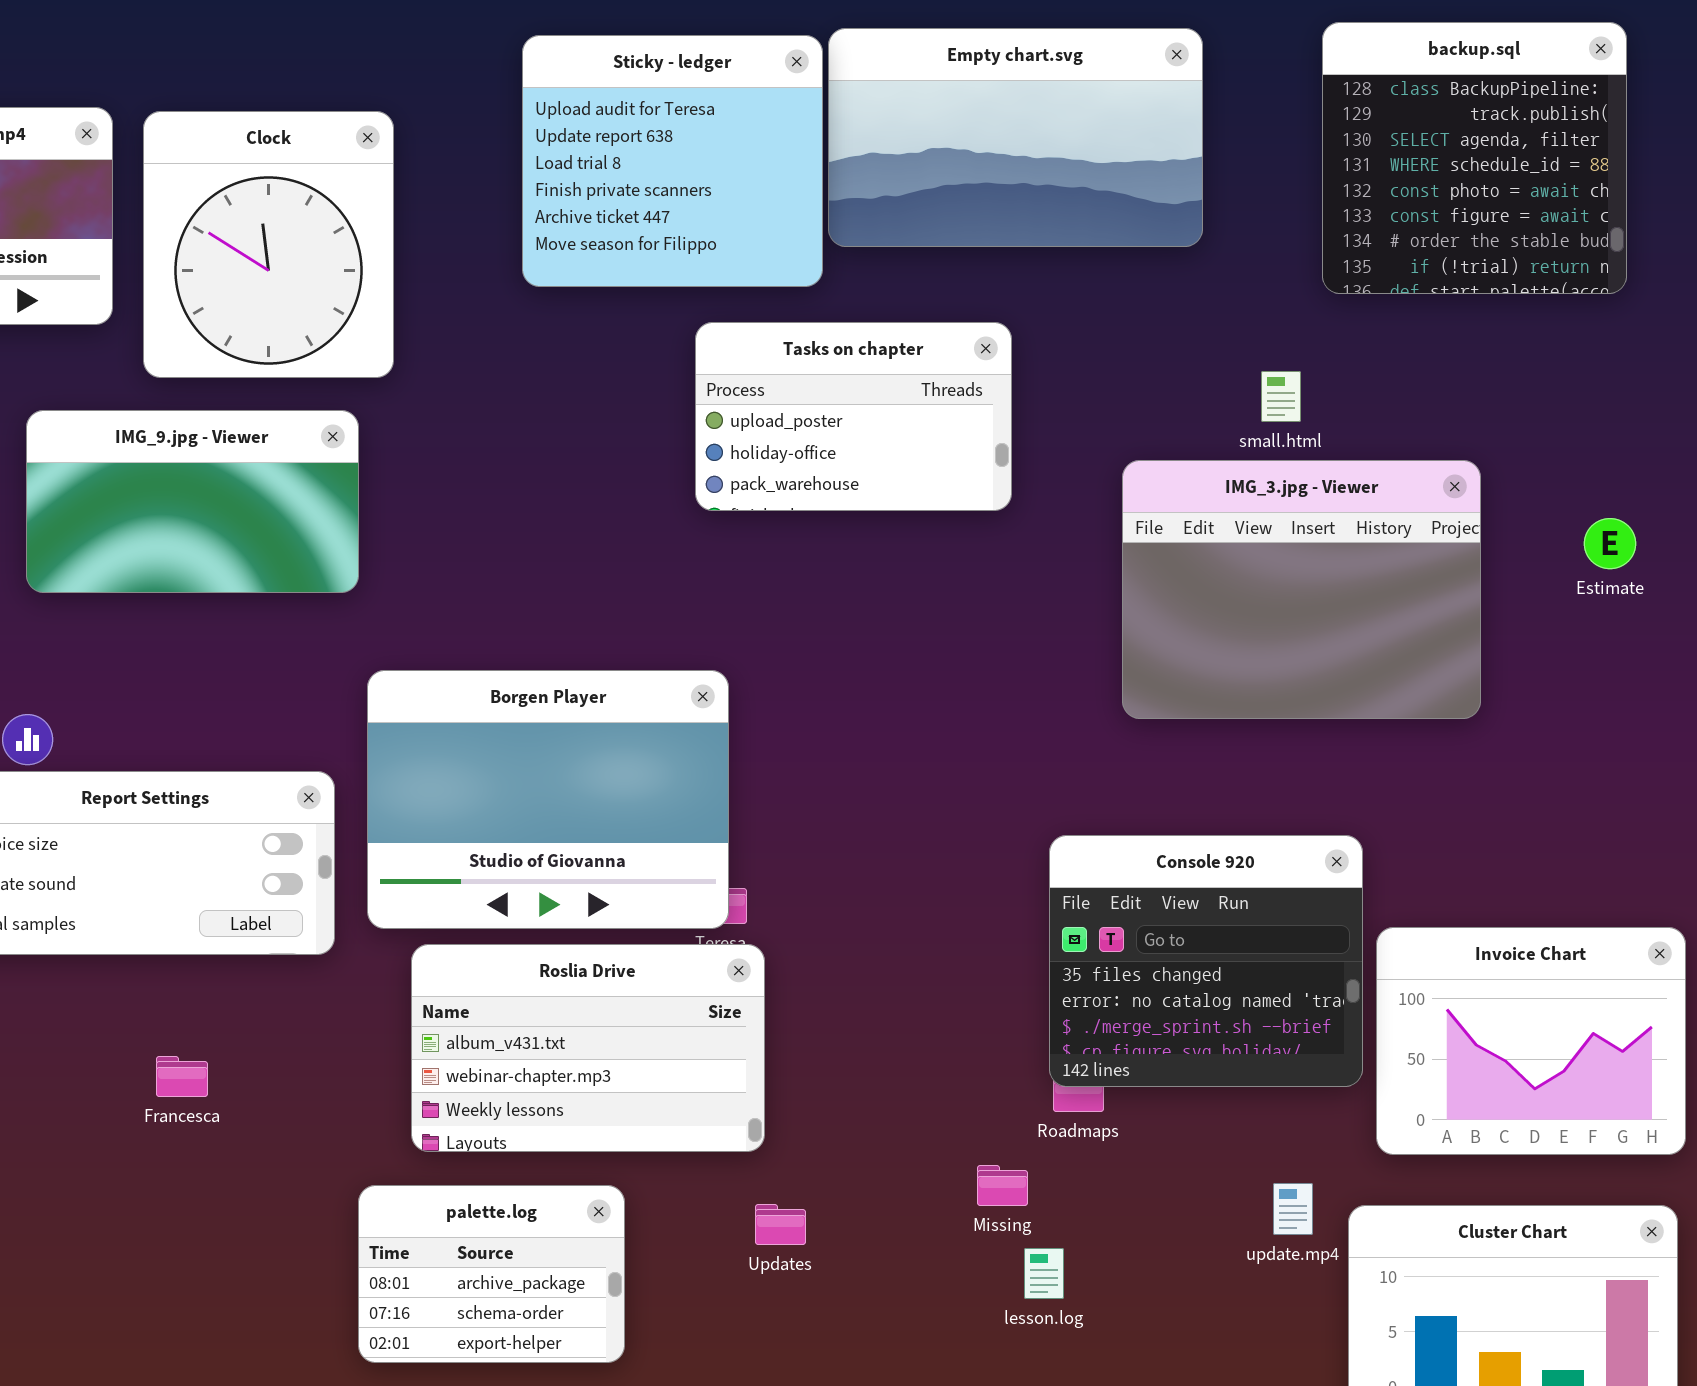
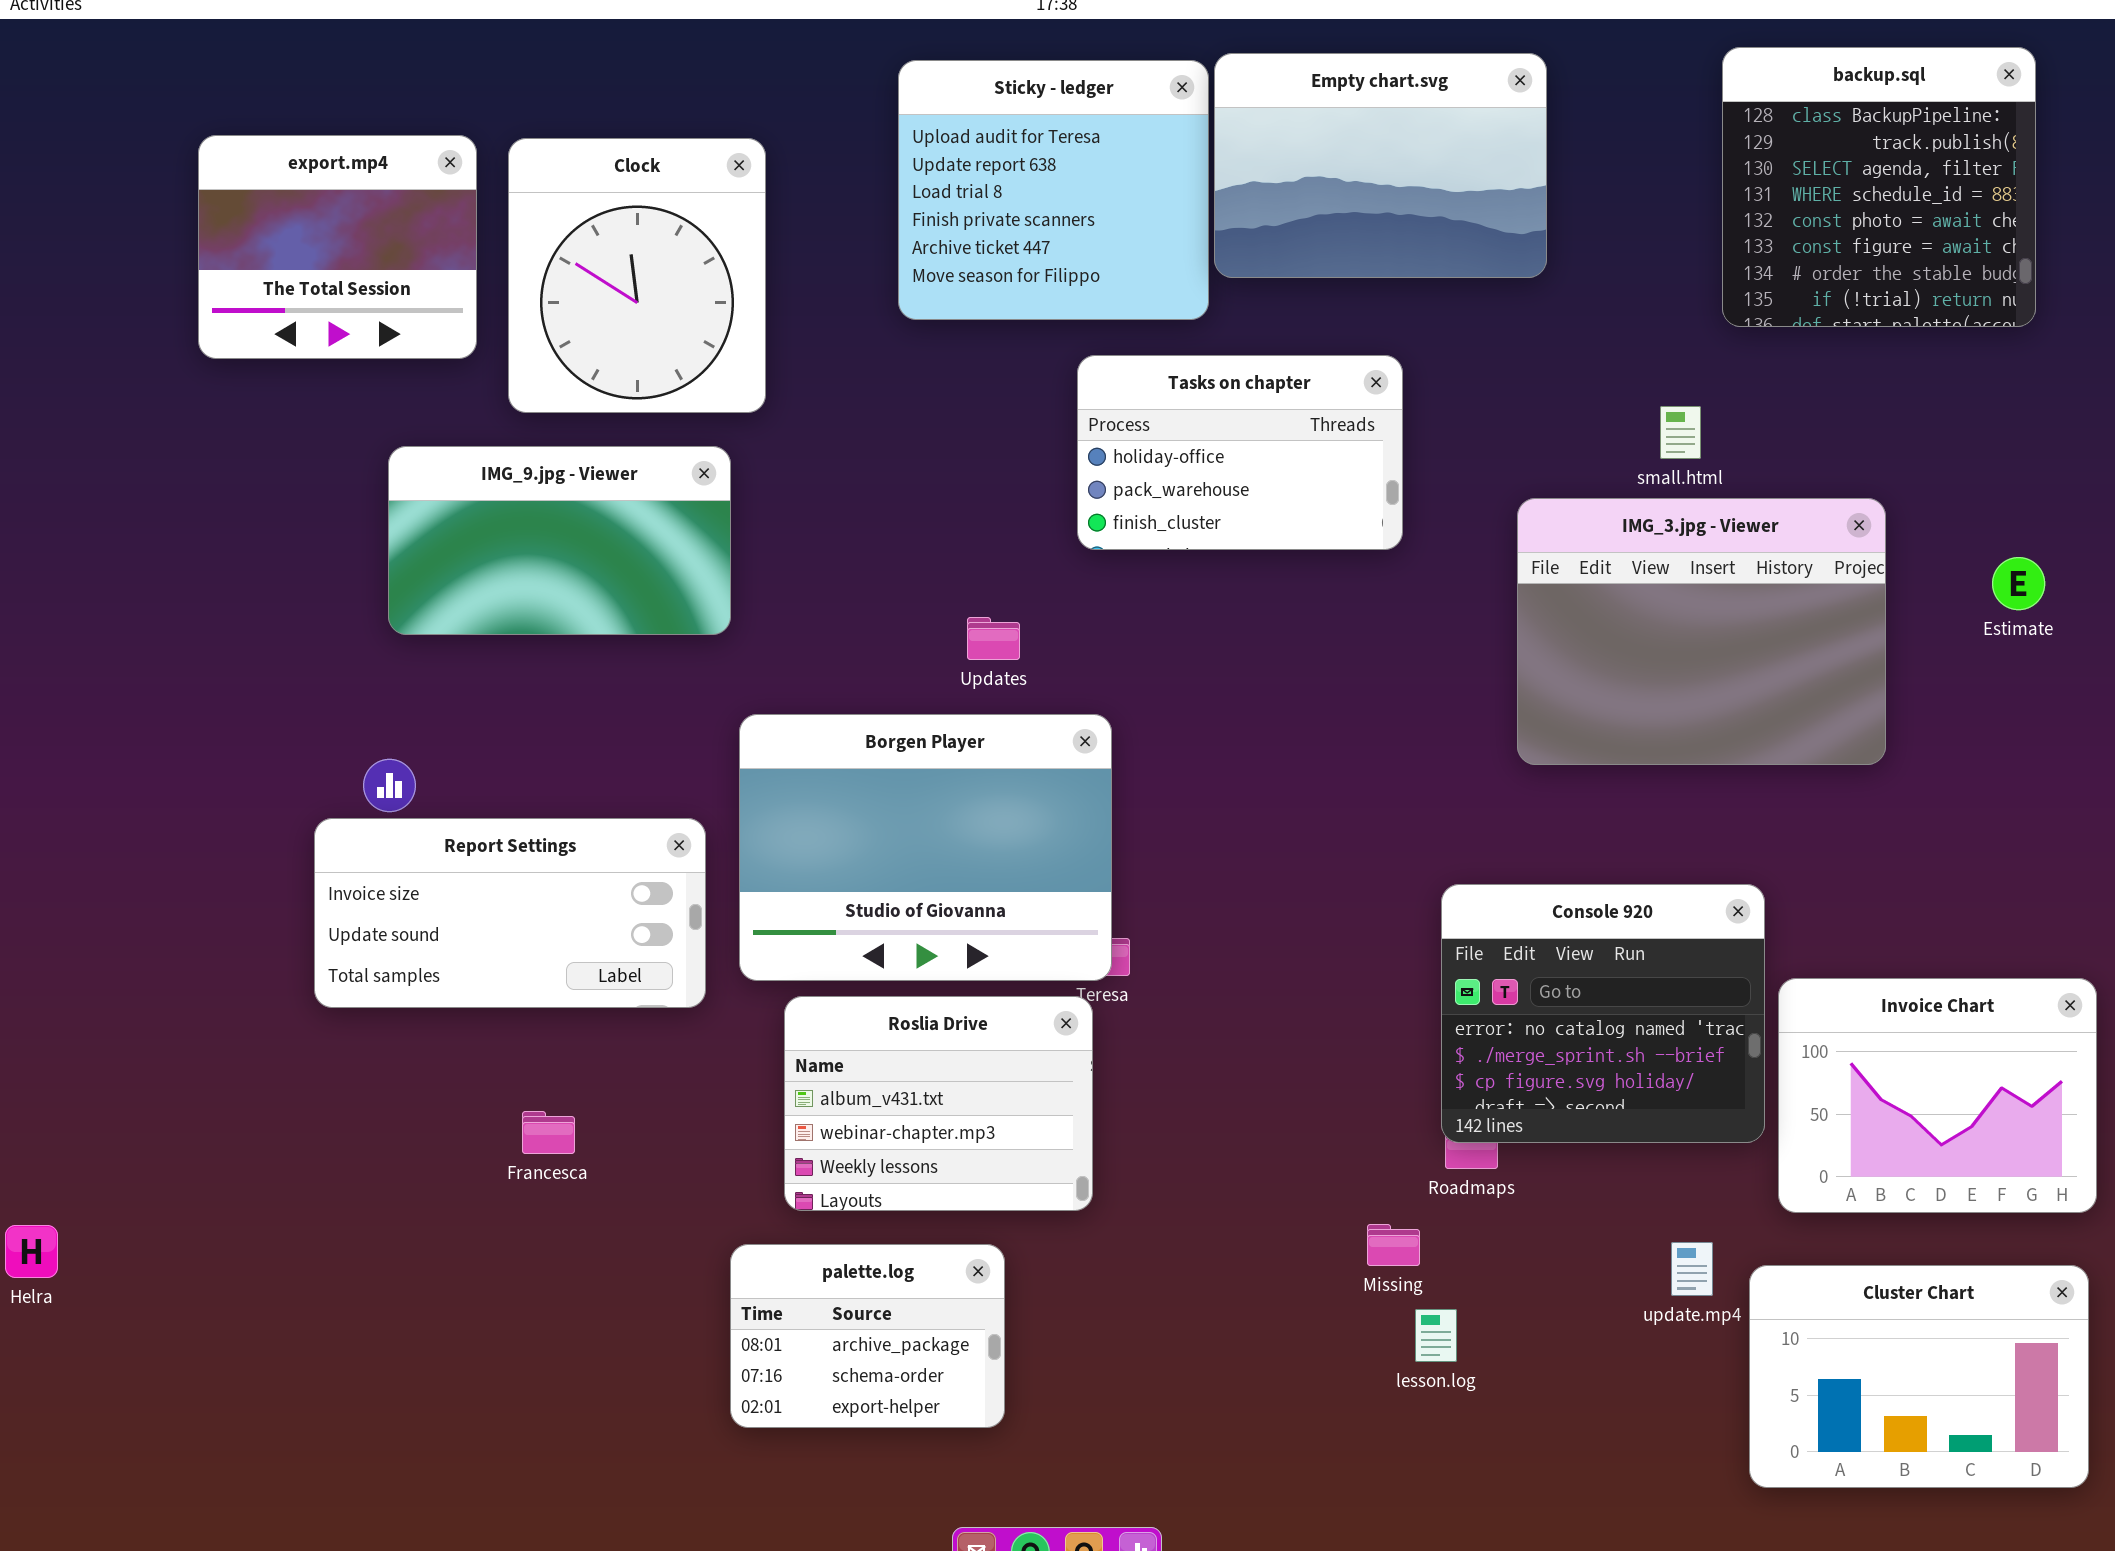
Empty chart.svg: [828,28,1203,247] -> [1214,53,1547,278], resized
Tasks on chapter: [695,322,1012,511] -> [1077,355,1403,550], scrolled down 1 row
Console 920: [1049,835,1363,1087] -> [1441,884,1765,1143], scrolled down 1 row
Roslia Drive: [411,944,765,1152] -> [784,996,1093,1211], resized
Updates: [755,1204,806,1245] -> [967,617,1020,660], moved

